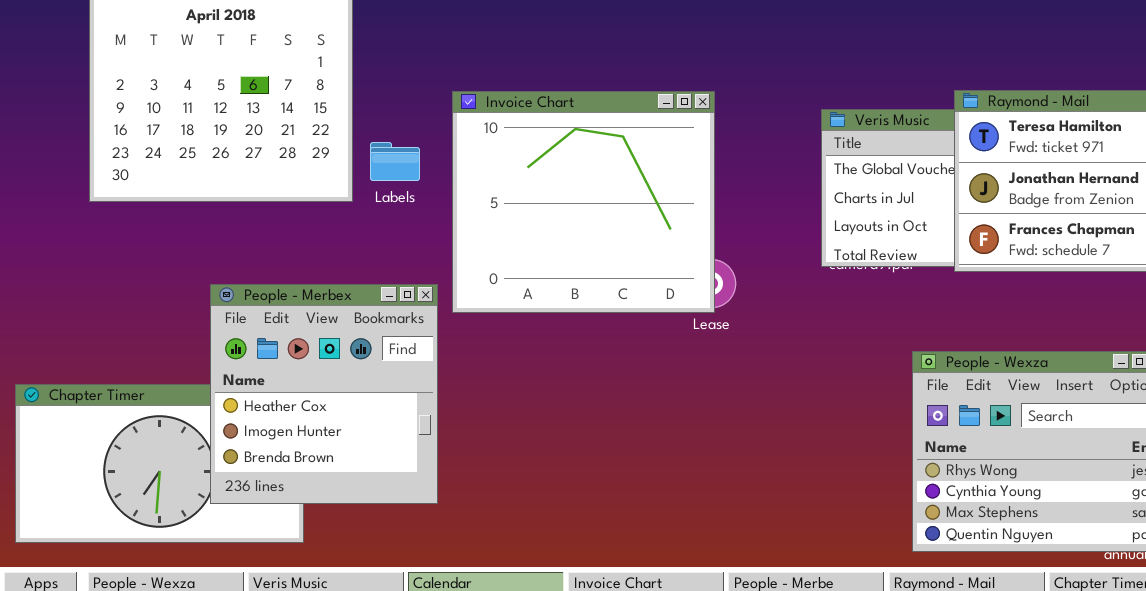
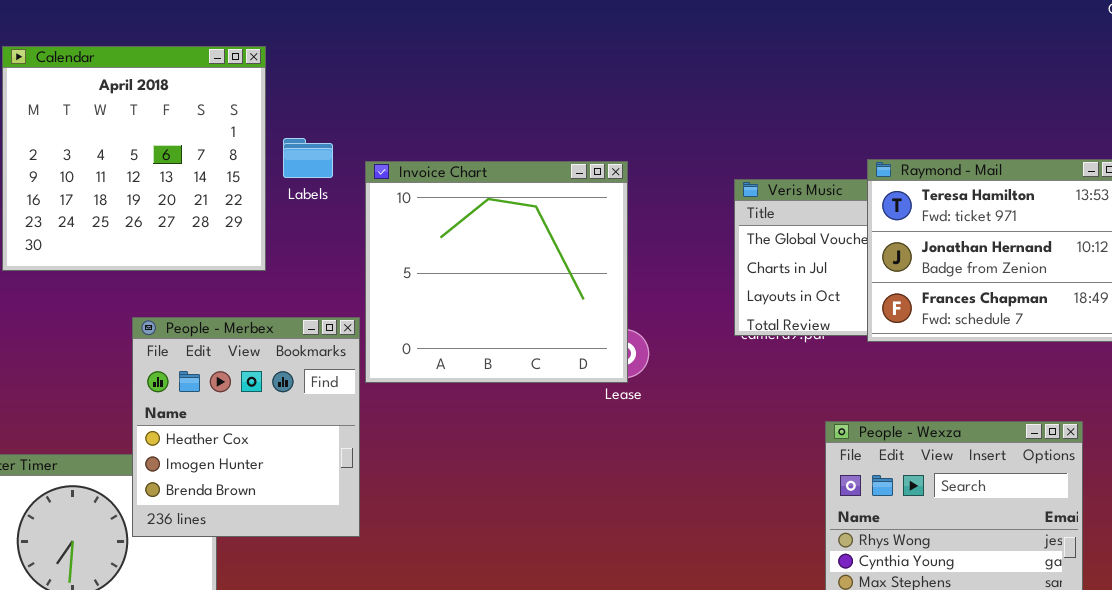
Labels: [370,142,420,181] -> [283,138,333,178], moved
People - Merbex: [210,284,438,504] -> [132,317,360,537], moved

